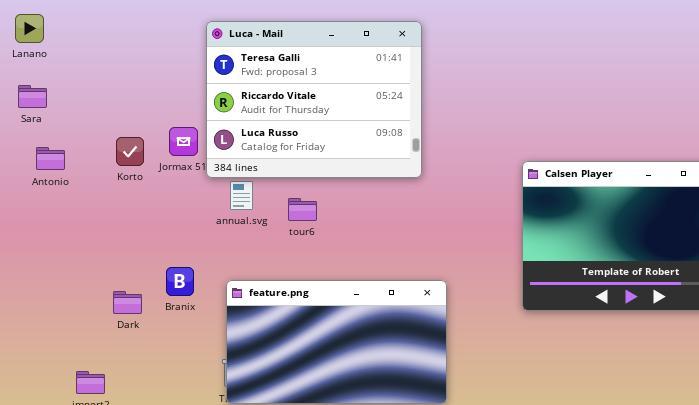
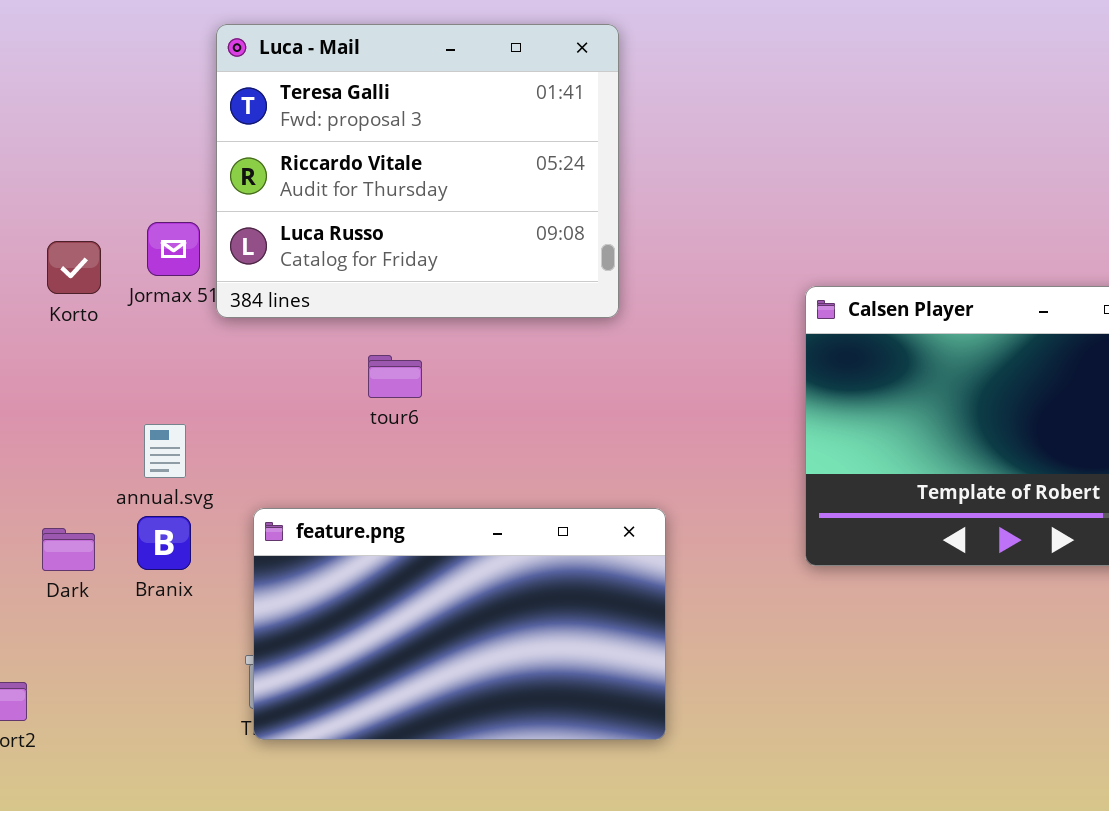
annual.svg: [230,181,253,210] -> [144,424,186,478], moved
Branix: [166,267,194,296] -> [137,516,191,570], moved

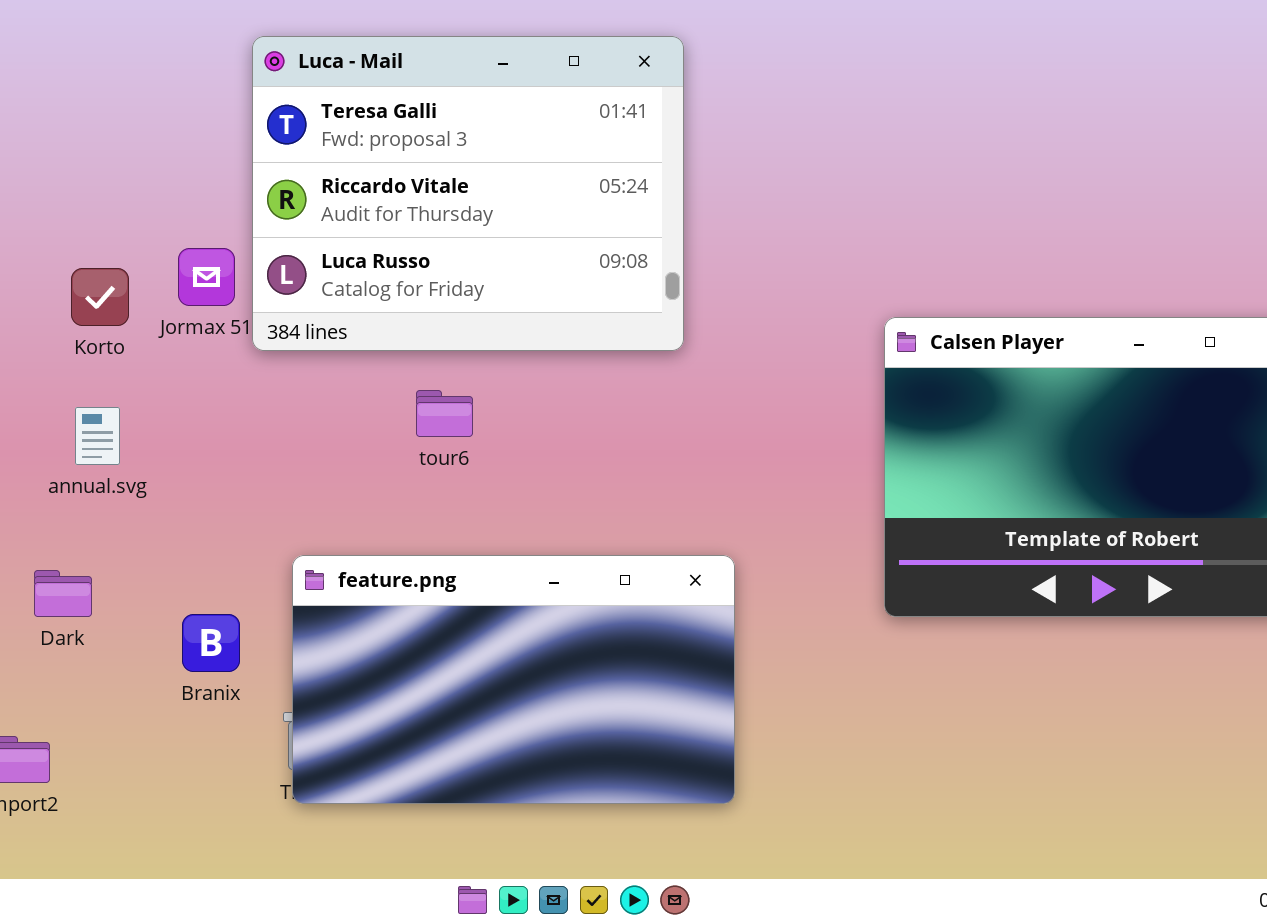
annual.svg: [144,424,186,478] -> [75,407,120,465], moved
Branix: [137,516,191,570] -> [182,614,240,672], moved
Dark: [42,528,95,571] -> [34,570,92,617], moved

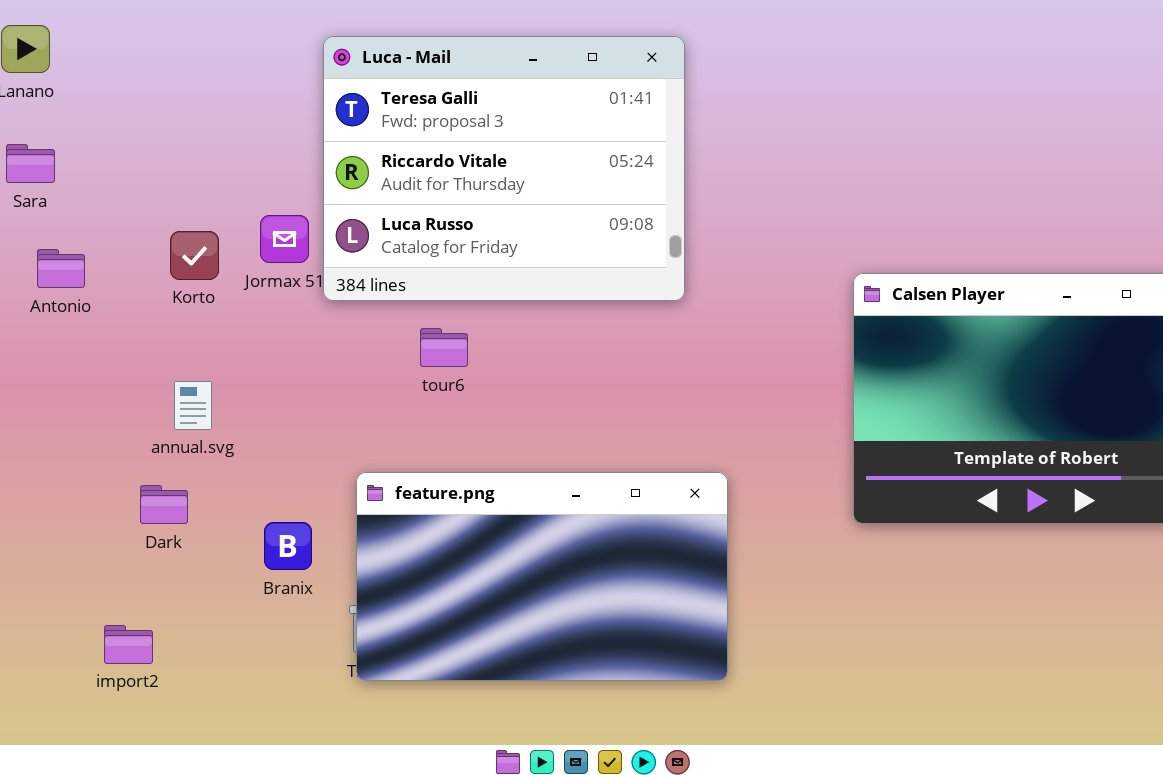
tour6: [416,390,473,437] -> [420,328,468,367], moved
annual.svg: [75,407,120,465] -> [174,381,212,430], moved

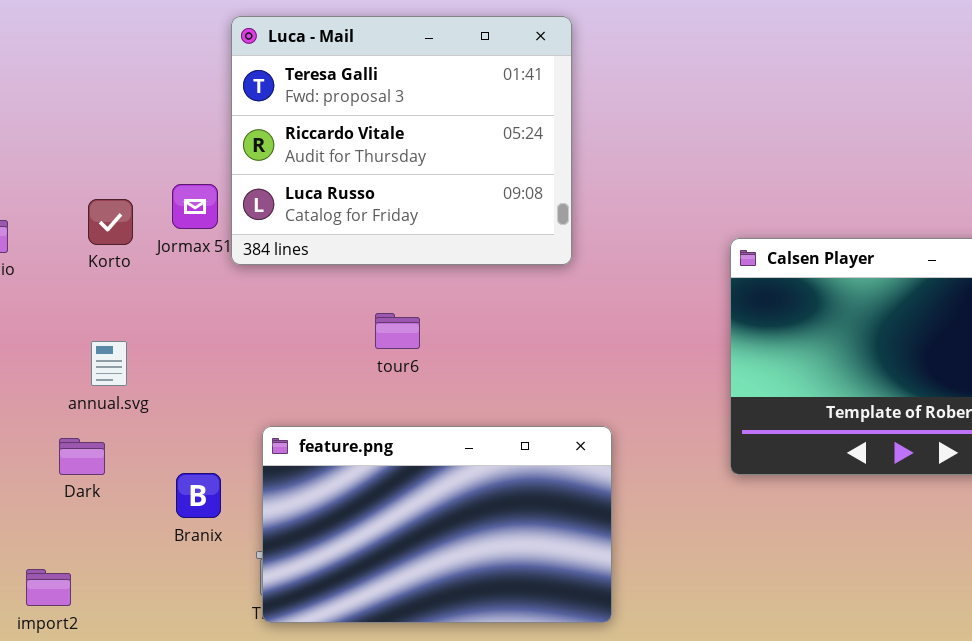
tour6: [420,328,468,367] -> [375,313,420,349], moved

